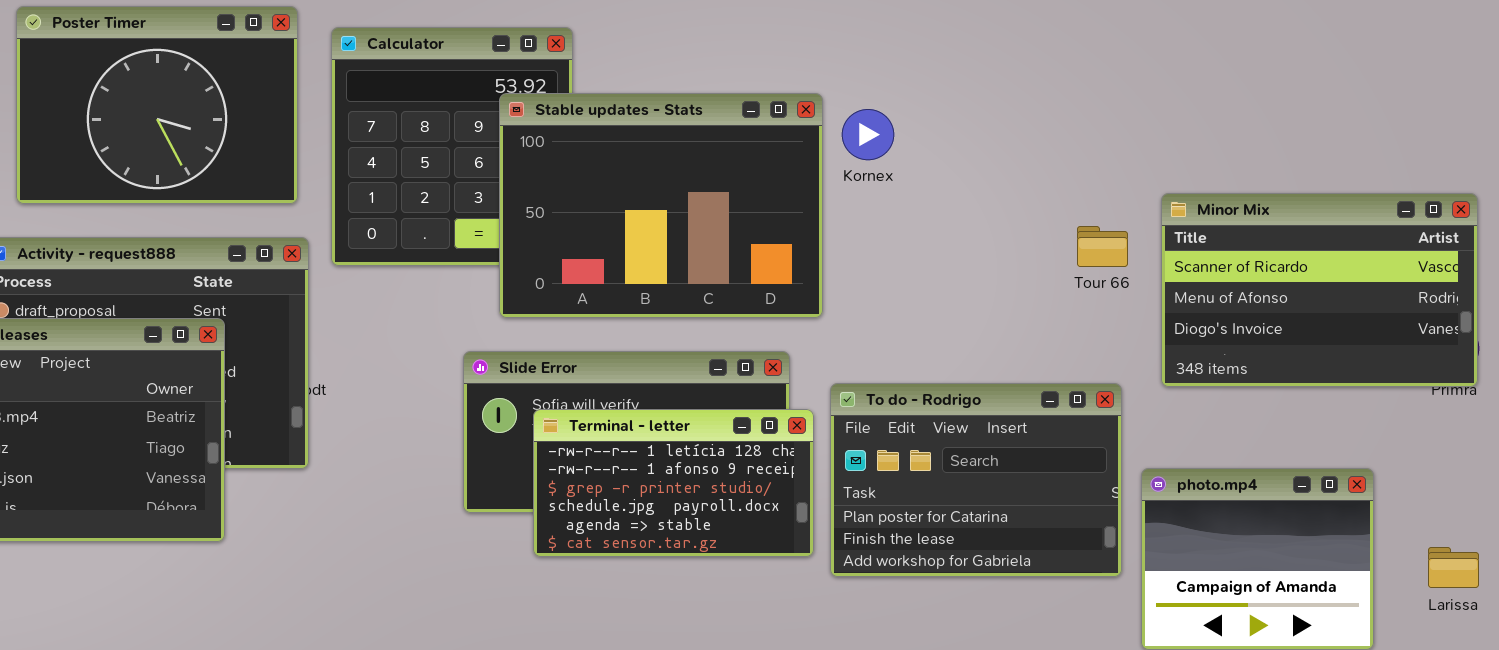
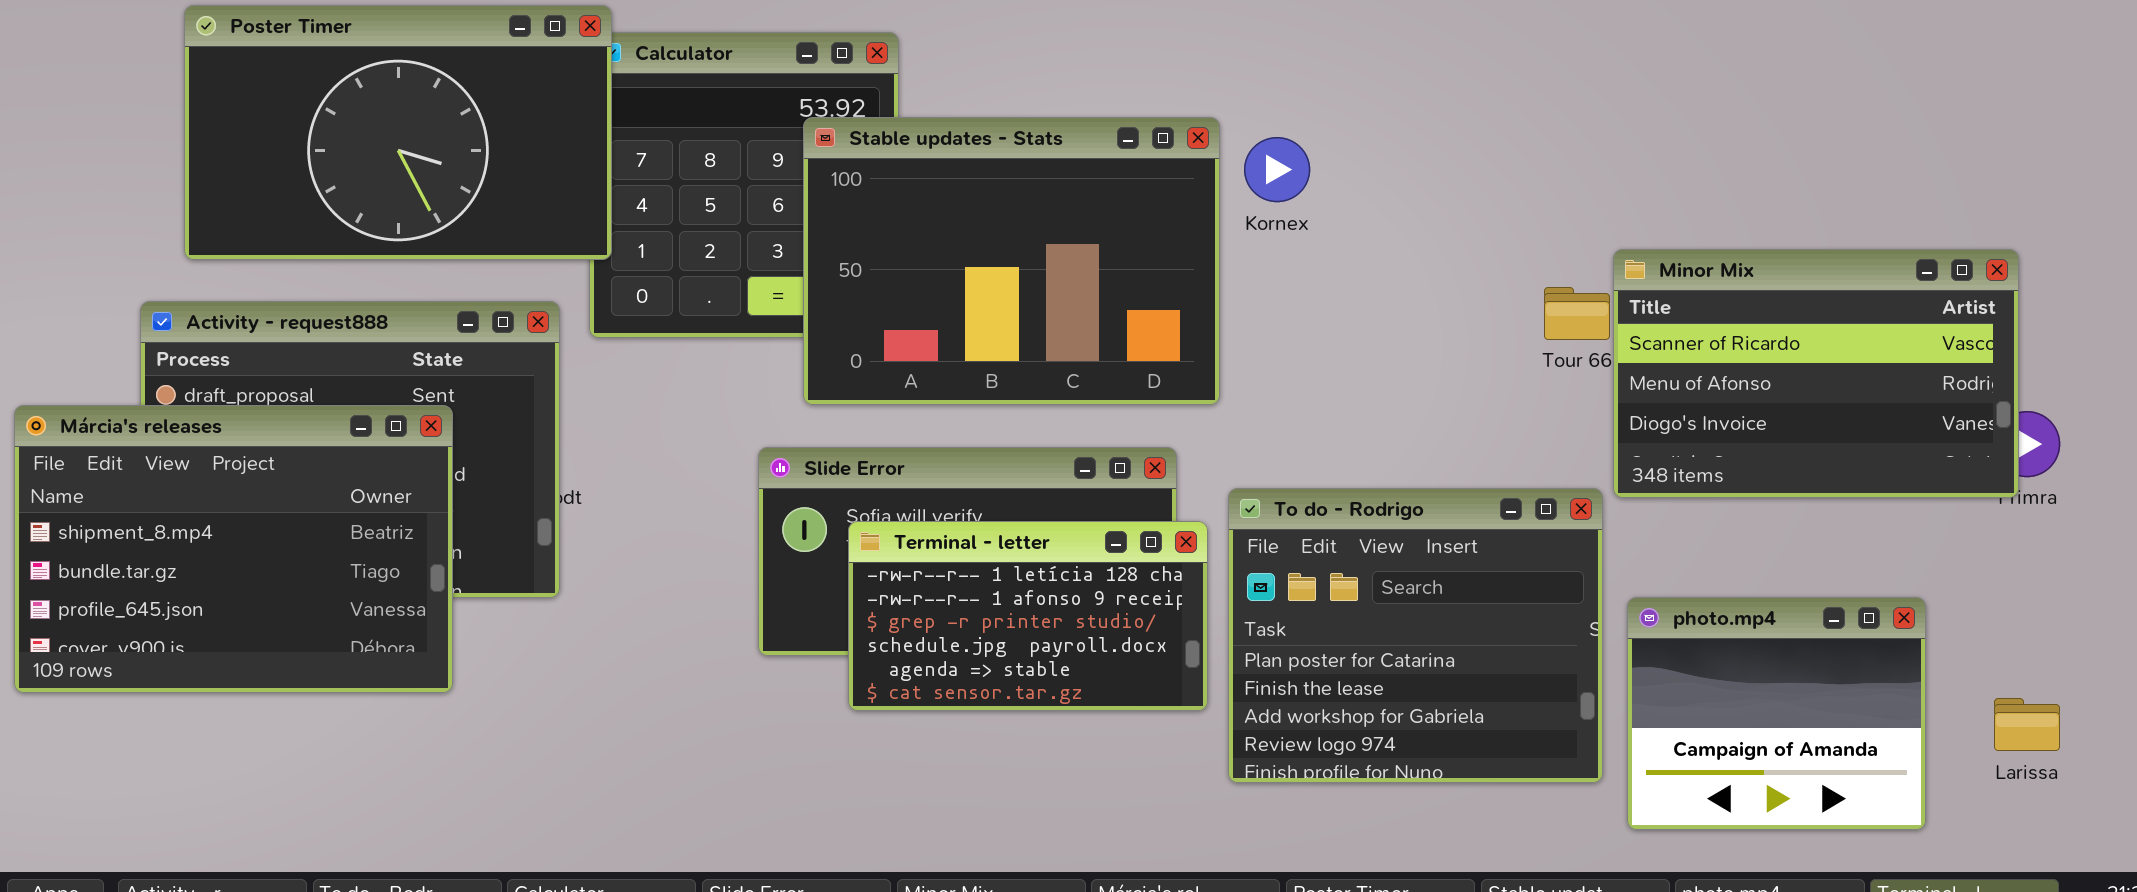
Poster Timer: [16,6,298,204] -> [184,5,612,260], resized
Minor Mix: [1161,193,1478,387] -> [1613,249,2019,498], moved
To do - Rodrigo: [830,383,1122,577] -> [1228,488,1603,783], resized

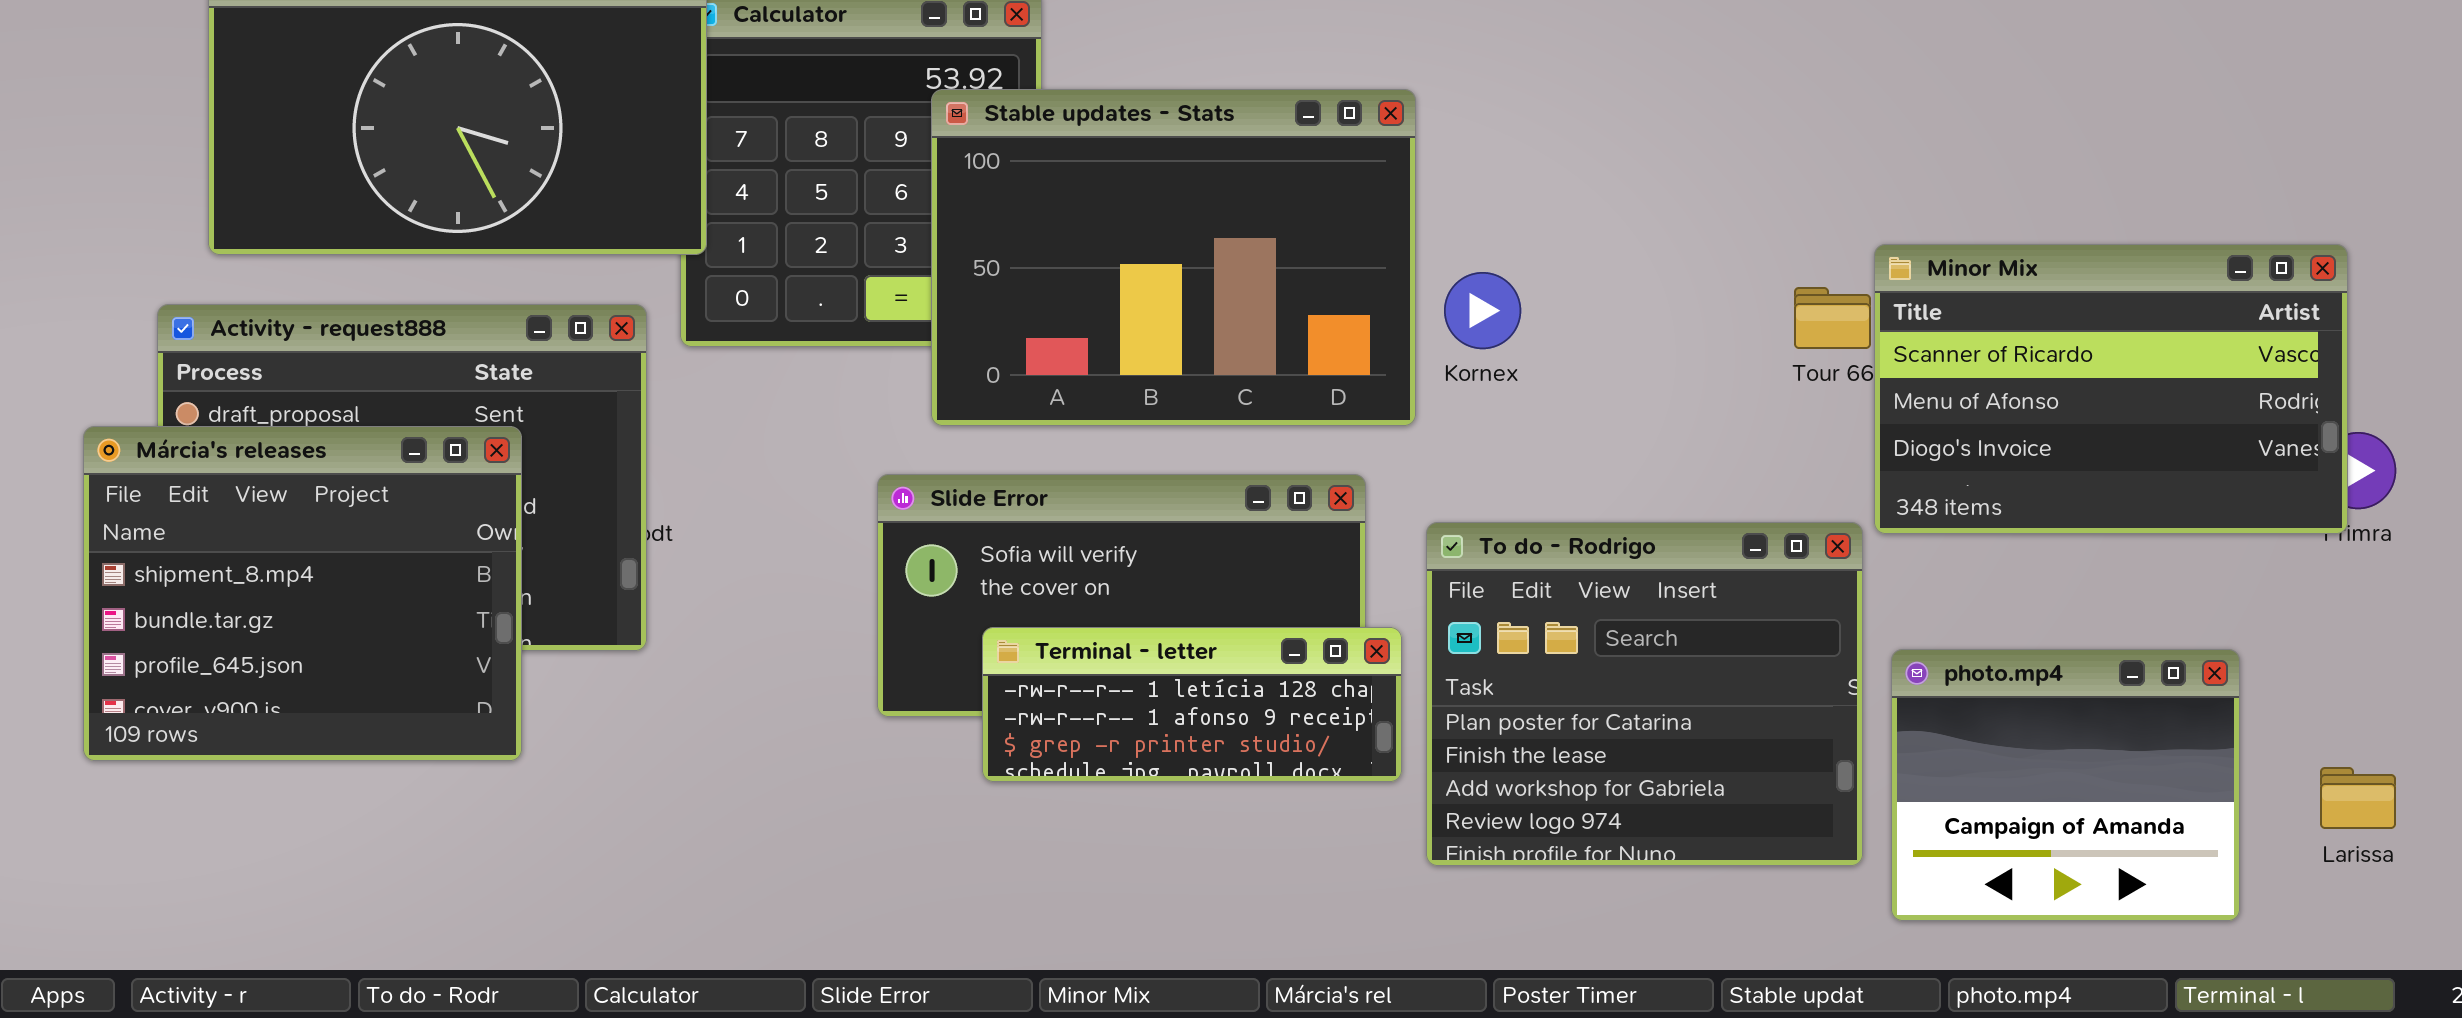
Kornex: [1244,137,1310,202] -> [1444,272,1521,349], moved
Márcia's releases: [14,405,453,693] -> [83,426,522,761], resized
Terminal - letter: [848,521,1208,711] -> [982,627,1402,782], resized

